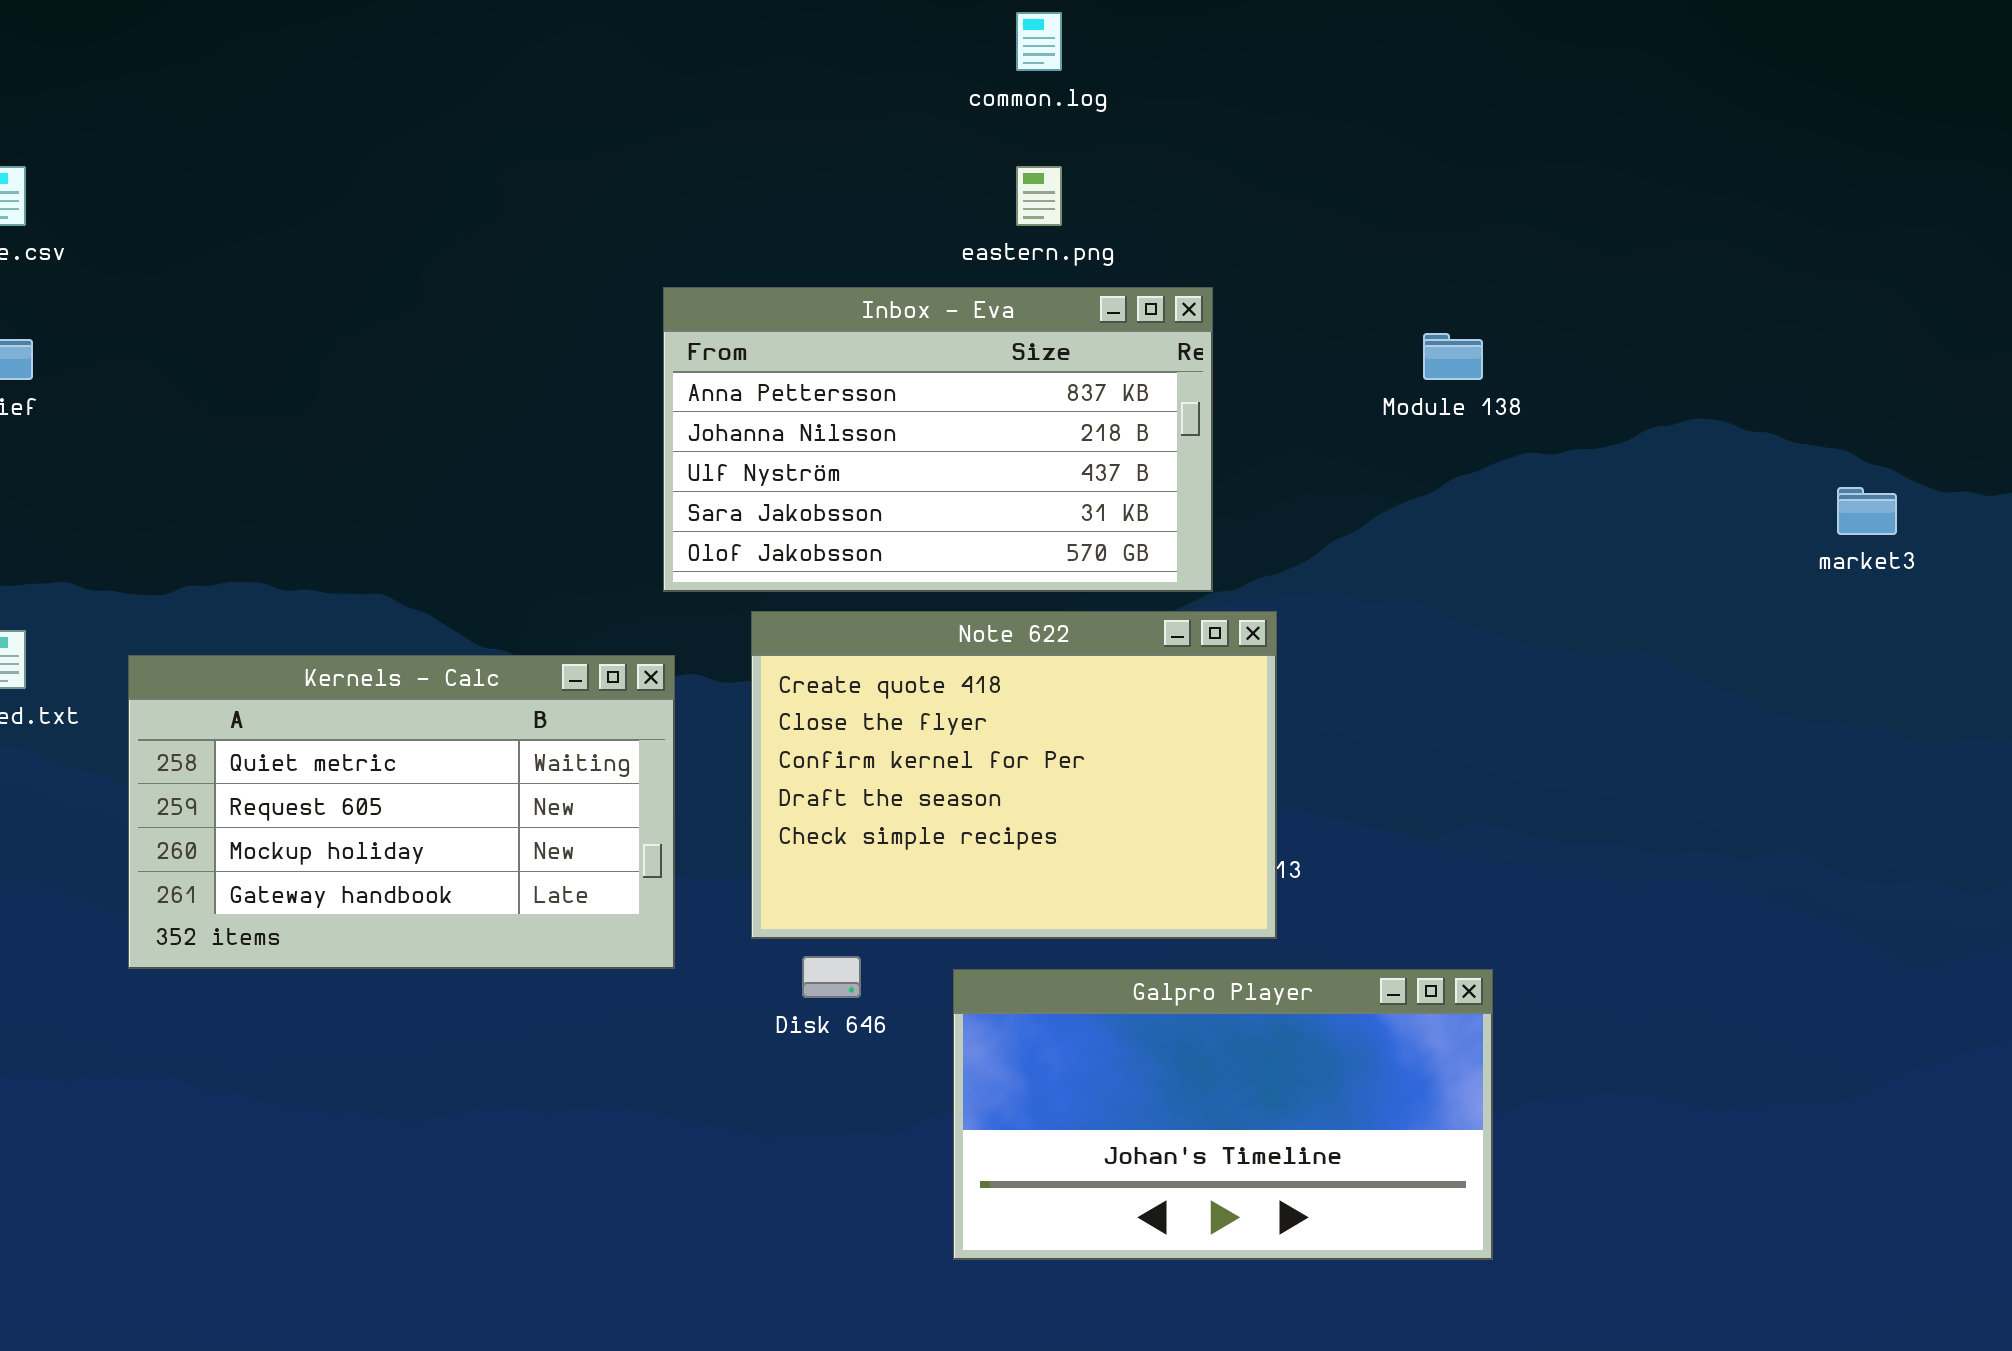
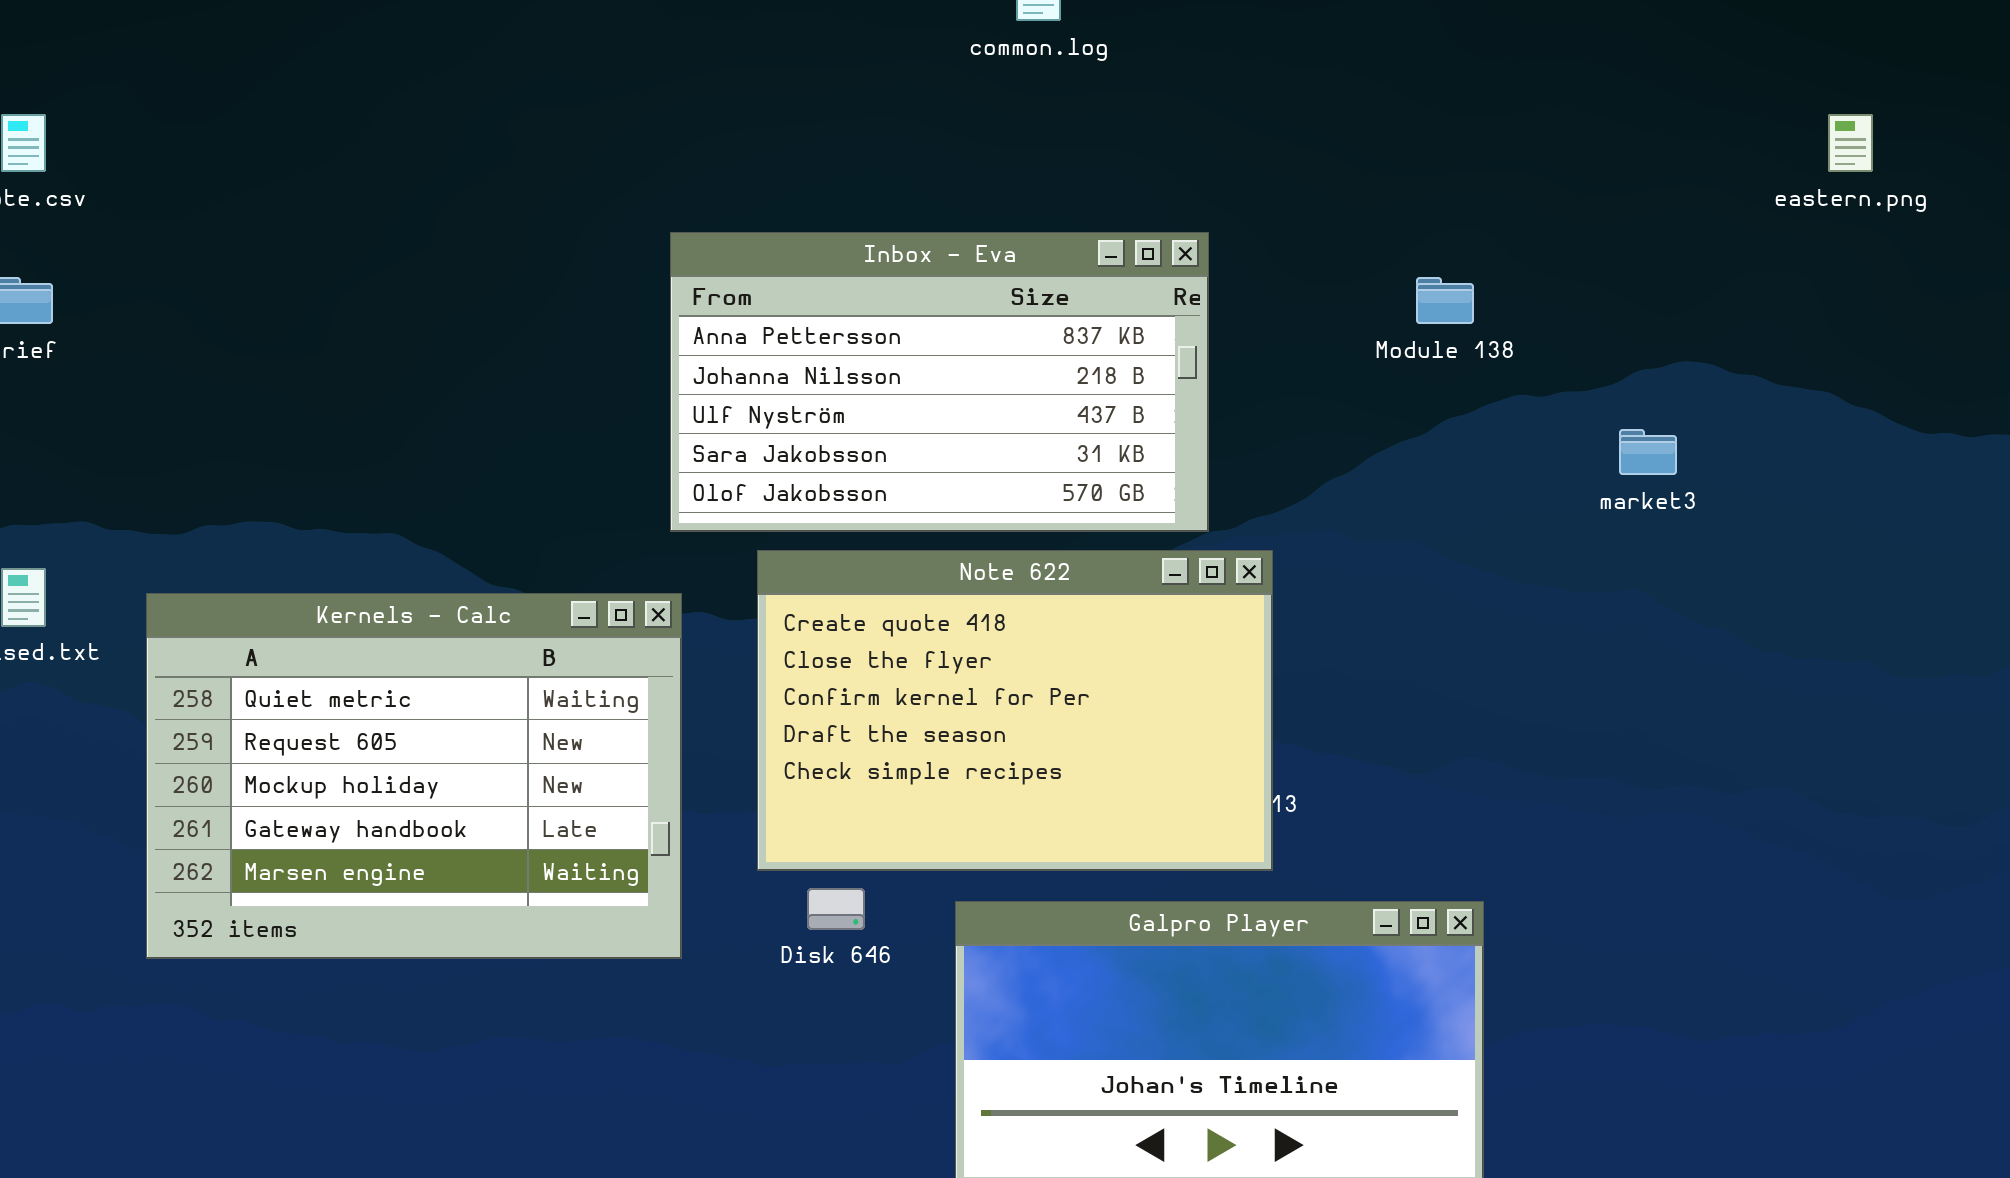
eastern.png: [1016,166,1062,226] -> [1828,114,1873,172], moved
market3: [1837,487,1897,535] -> [1619,429,1677,475], moved
Kernels - Calc: [128,655,675,969] -> [146,593,682,959], resized

